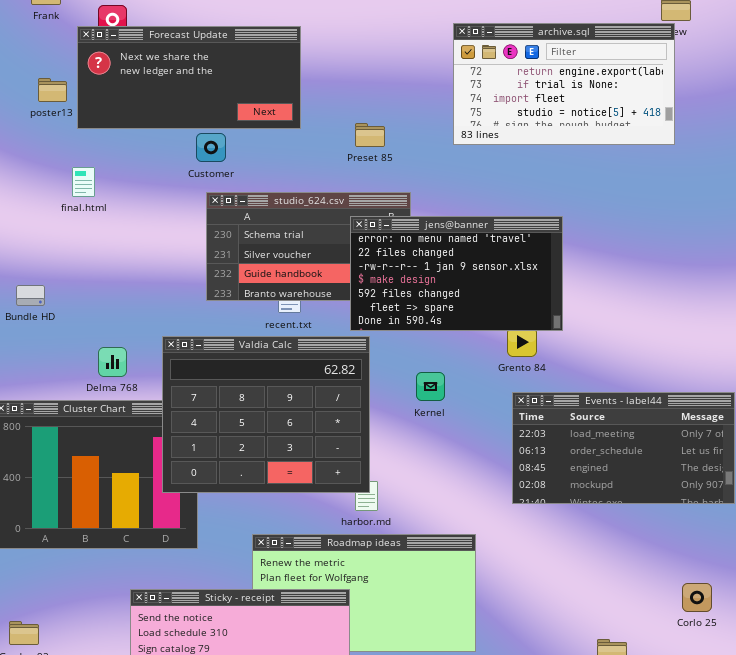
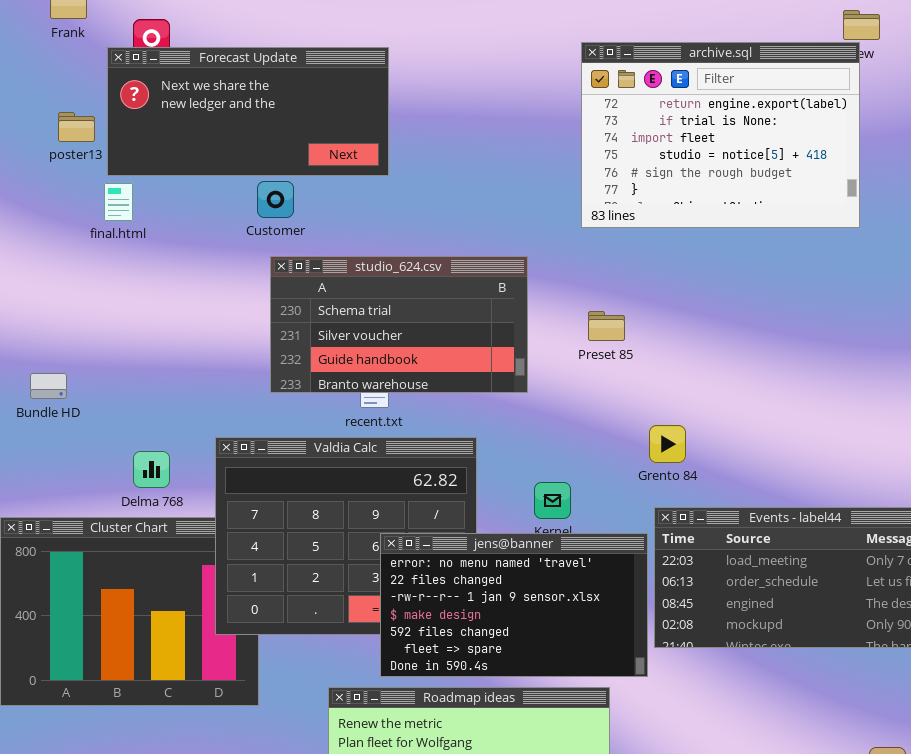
archive.sql: [453,23,675,145] -> [581,42,860,228], resized
Preset 85: [355,123,385,147] -> [588,311,625,341], moved
final.html: [72,167,95,197] -> [104,183,133,221], moved
jens@banner: [350,216,563,331] -> [380,533,648,677], moved

